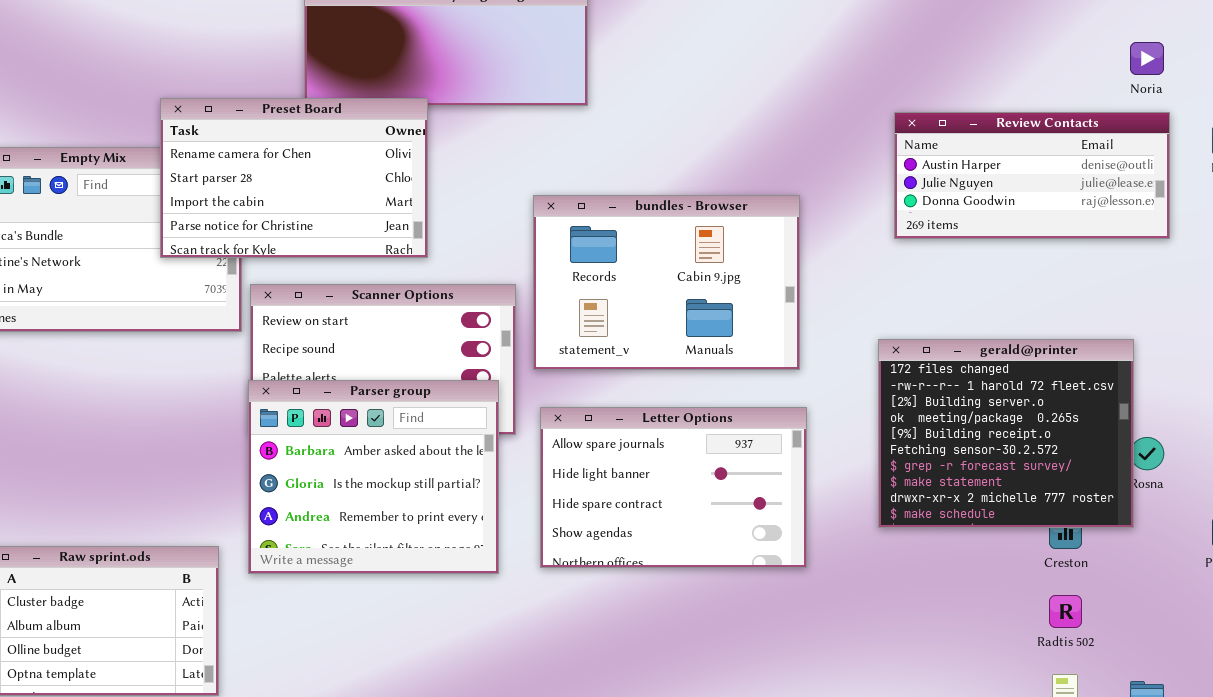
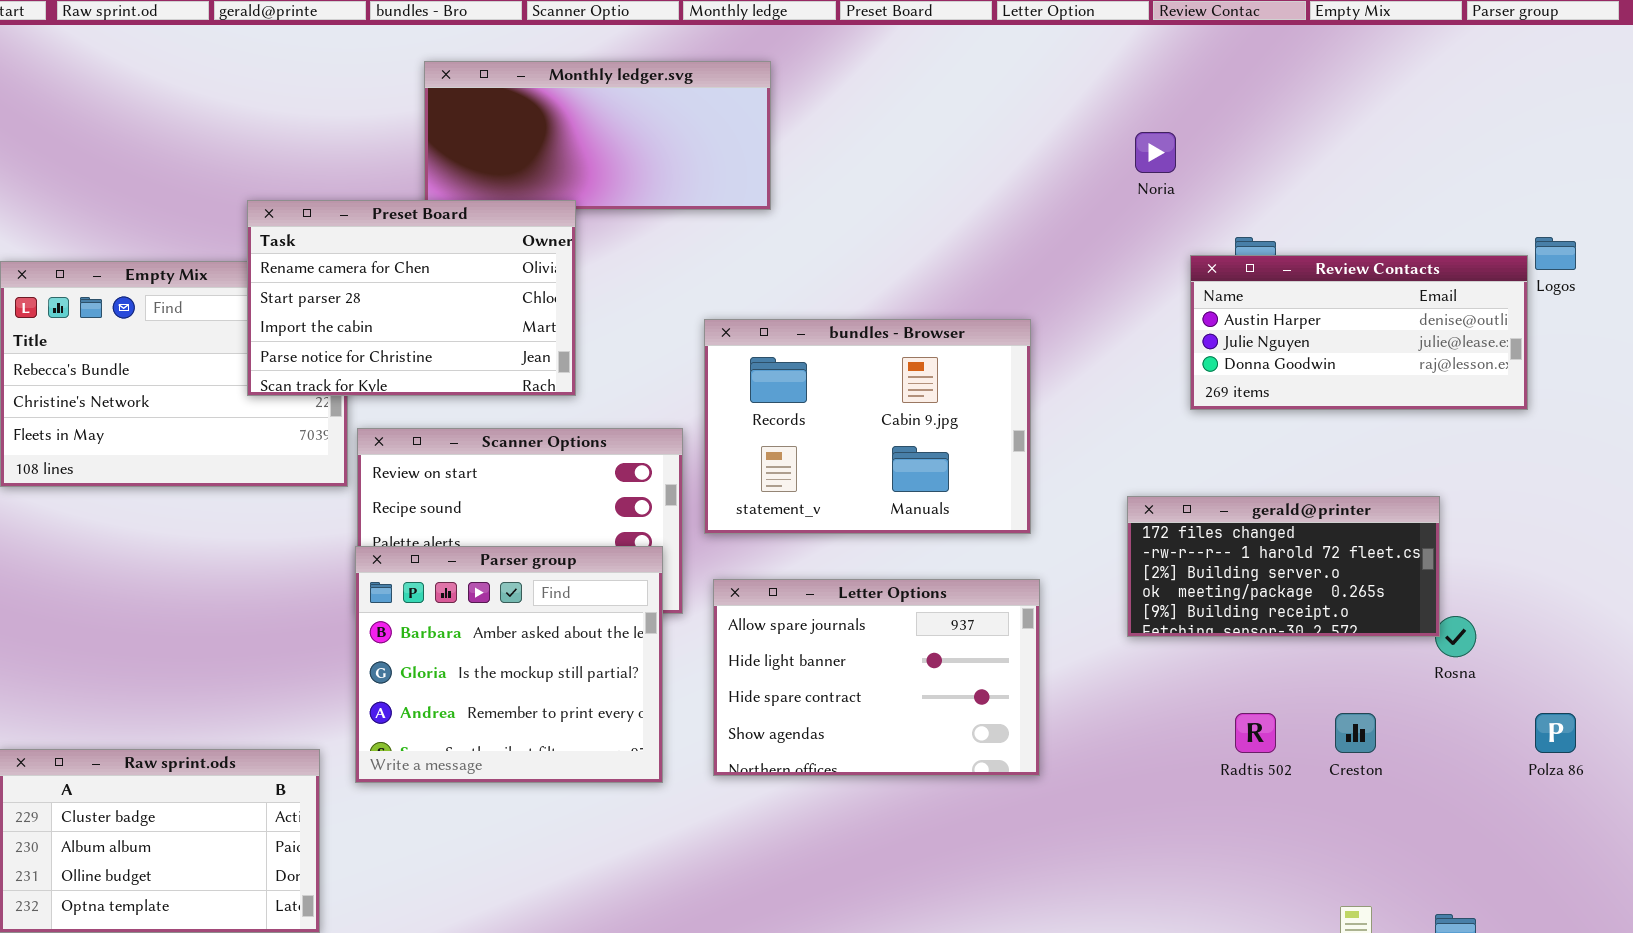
Noria: [1130,42,1164,75] -> [1135,132,1176,173], moved
Review Contacts: [894,112,1170,239] -> [1190,255,1528,410], moved
gerald@printer: [878,339,1134,528] -> [1127,496,1440,637], resized
Radtis 502: [1049,595,1082,628] -> [1235,713,1276,753], moved

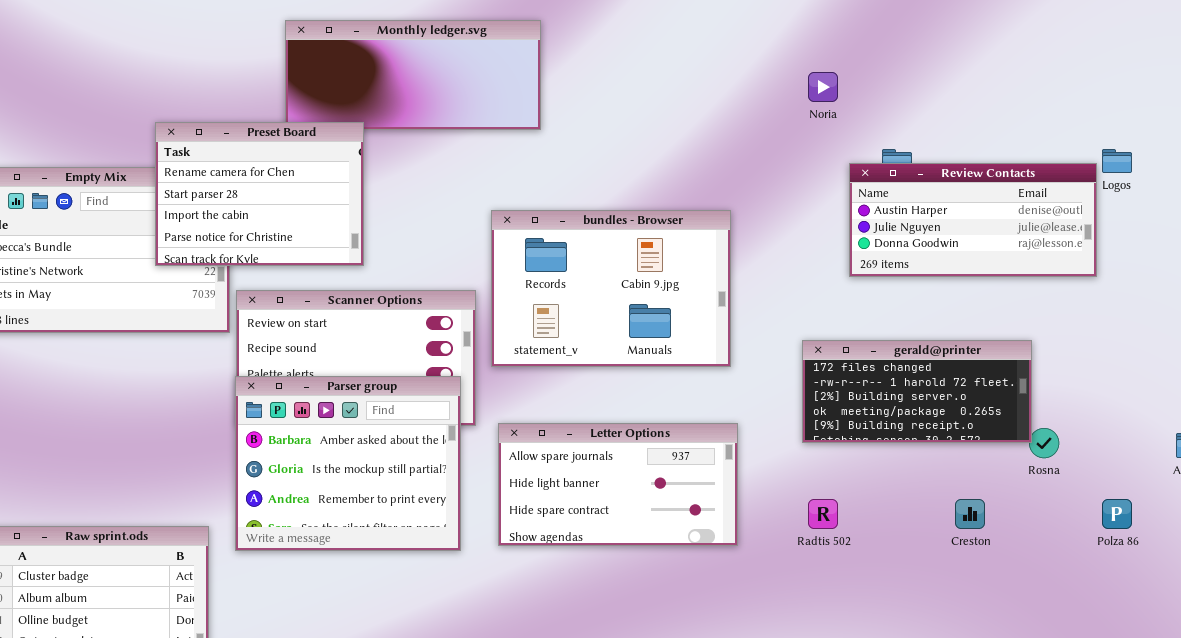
Preset Board: [247,200,576,396] -> [155,122,364,266], resized
Letter Options: [713,579,1040,776] -> [498,423,738,546], resized
Radtis 502: [1235,713,1276,753] -> [808,499,838,529], moved

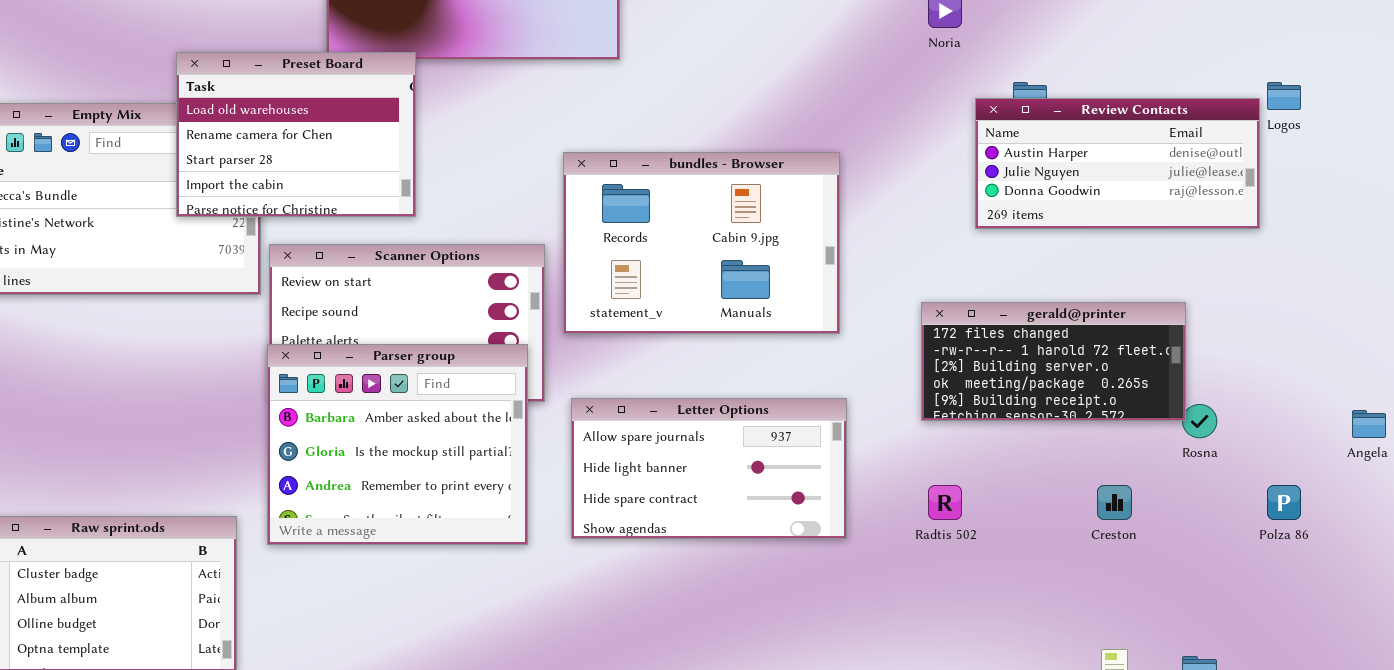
Preset Board: [155,122,364,266] -> [176,52,416,217], scrolled up 1 row

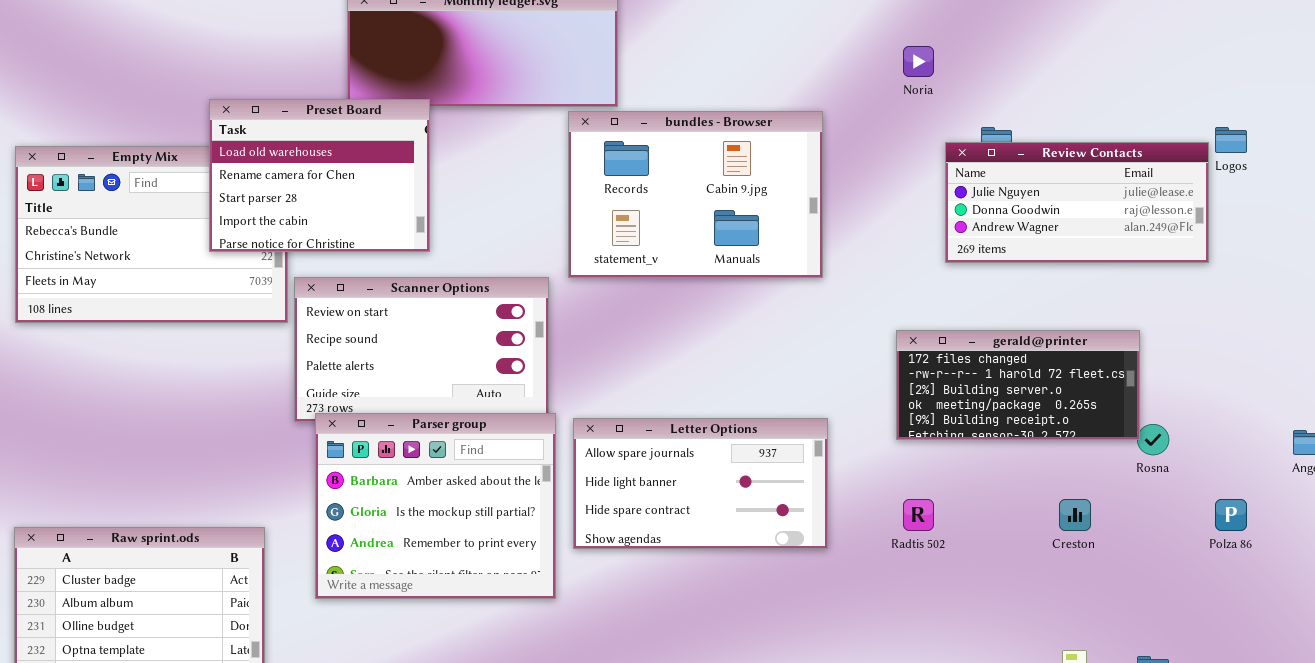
Review Contacts: [975,98,1260,229] -> [945,142,1209,263], scrolled down 1 row
bundles - Browser: [563,152,840,334] -> [568,111,823,278], moved
Parser group: [267,344,528,545] -> [315,413,556,599], moved

